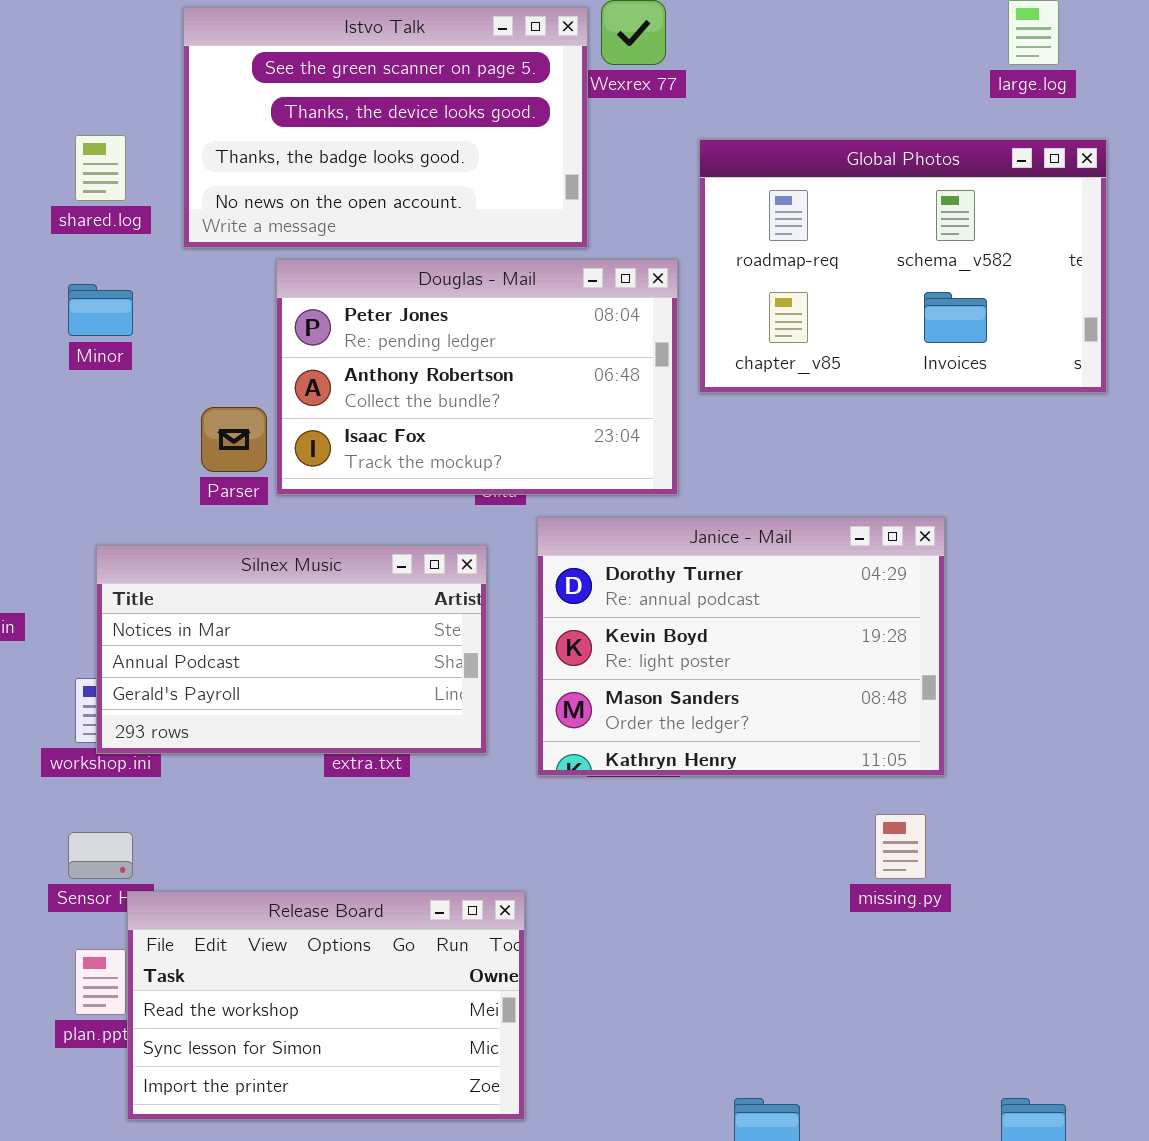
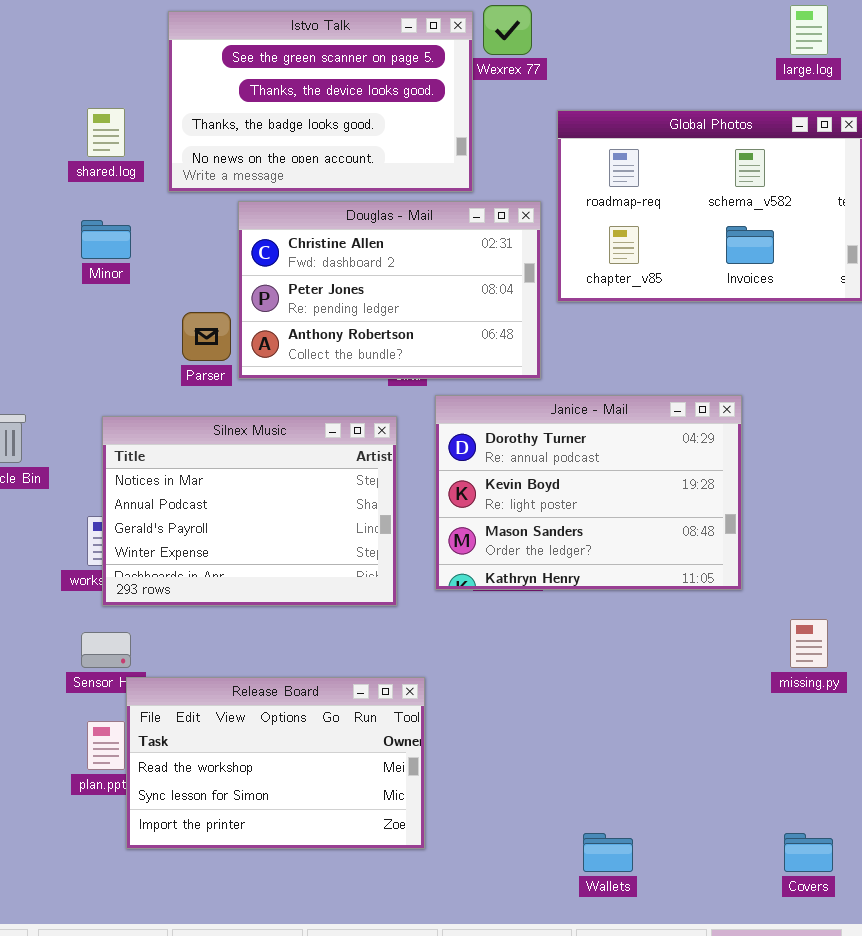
Douglas - Mail: [276,259,678,495] -> [238,201,541,379], scrolled up 1 row
Silnex Music: [96,545,487,754] -> [102,416,397,606], resized
missing.py: [875,814,926,879] -> [790,619,828,668], moved

